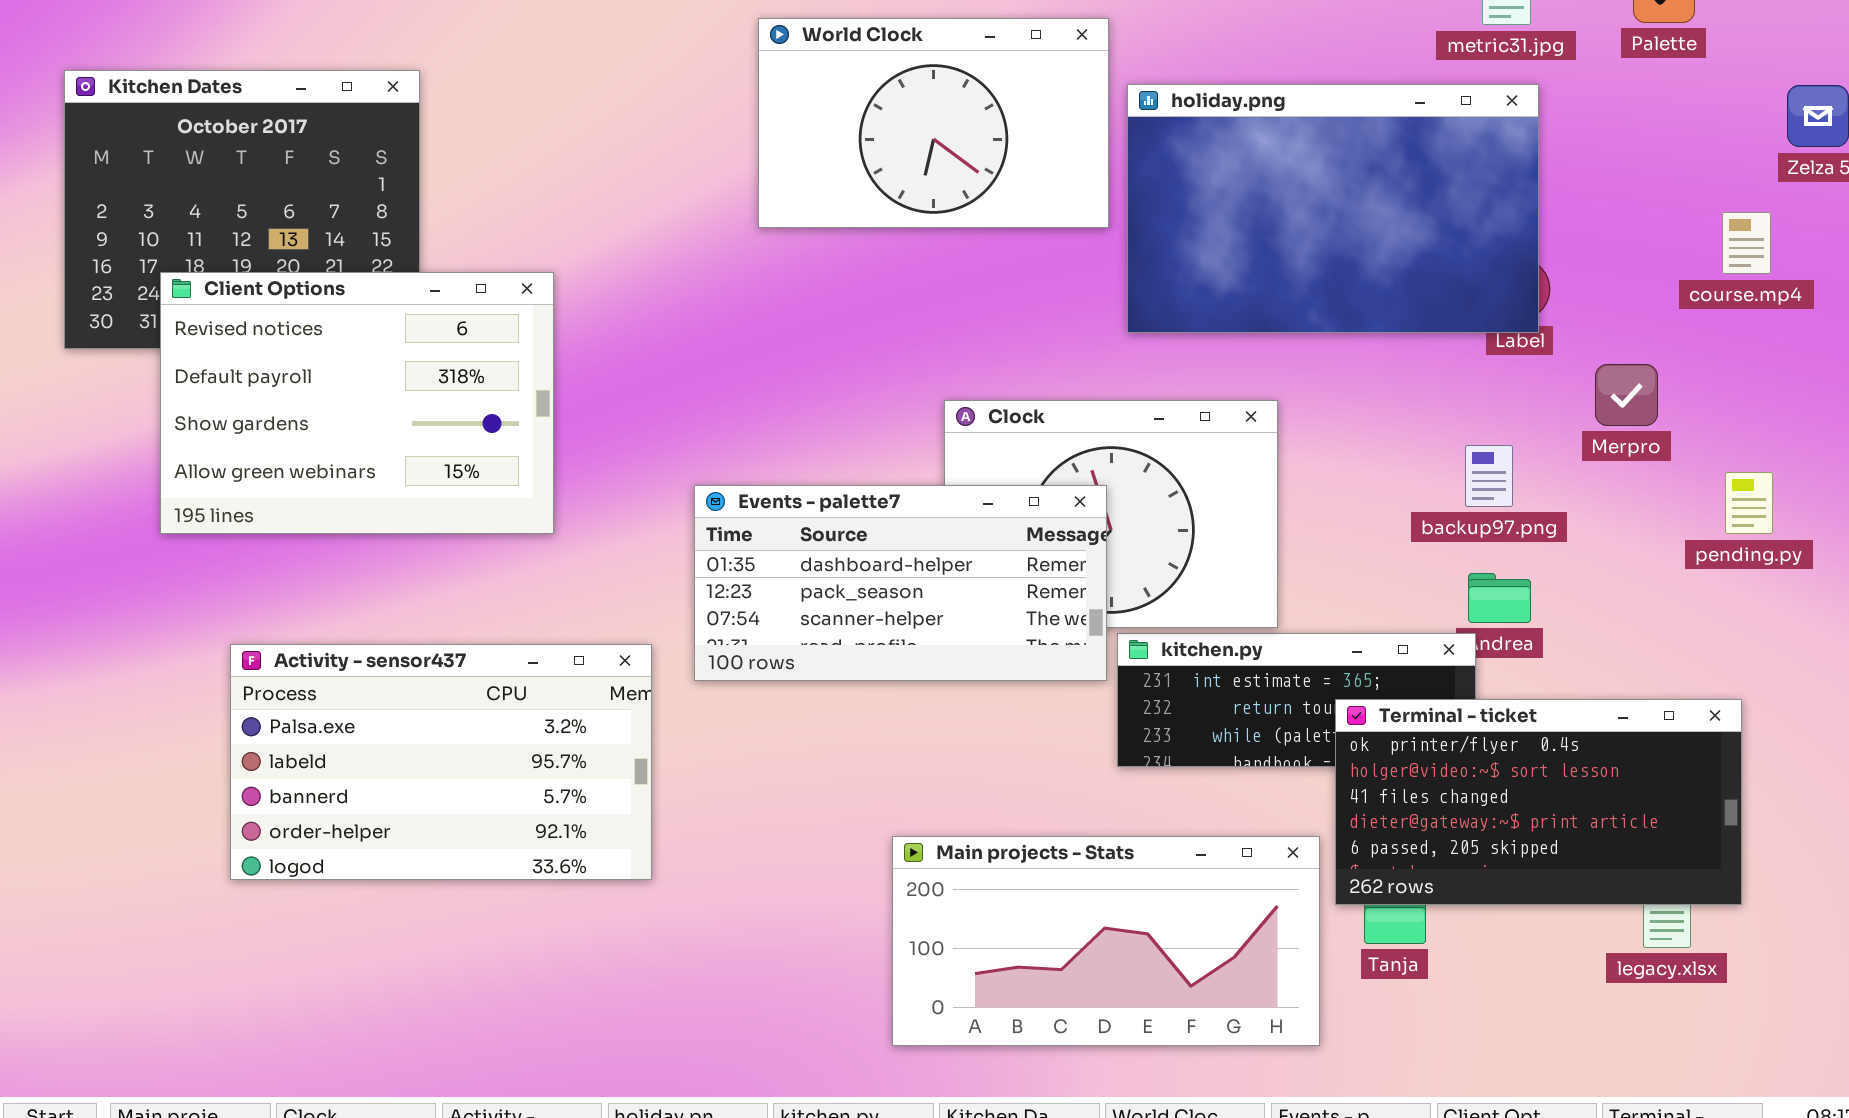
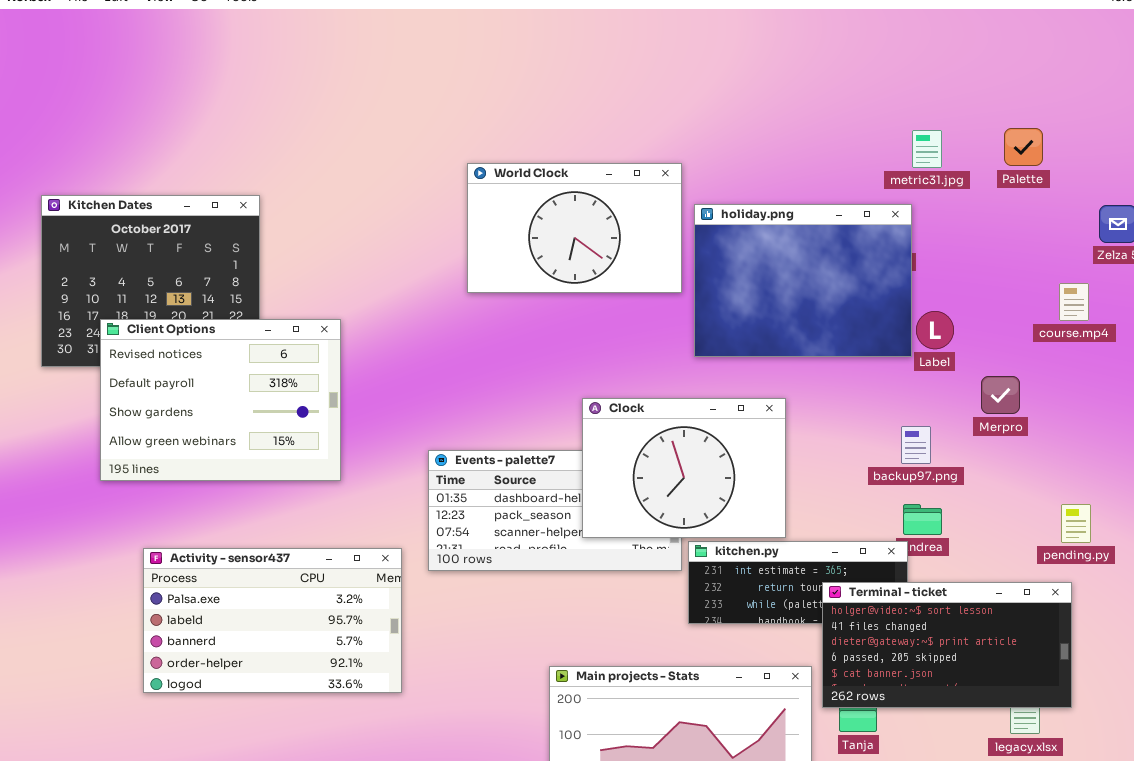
holiday.png: [1127,84,1539,333] -> [694,204,912,357], resized
Clock: [944,400,1278,628] -> [582,398,786,538], raised
pending.py: [1725,472,1773,534] -> [1061,504,1091,543], moved
Terminal - ticket: [1335,699,1742,905] -> [822,582,1072,708], scrolled down 1 row

